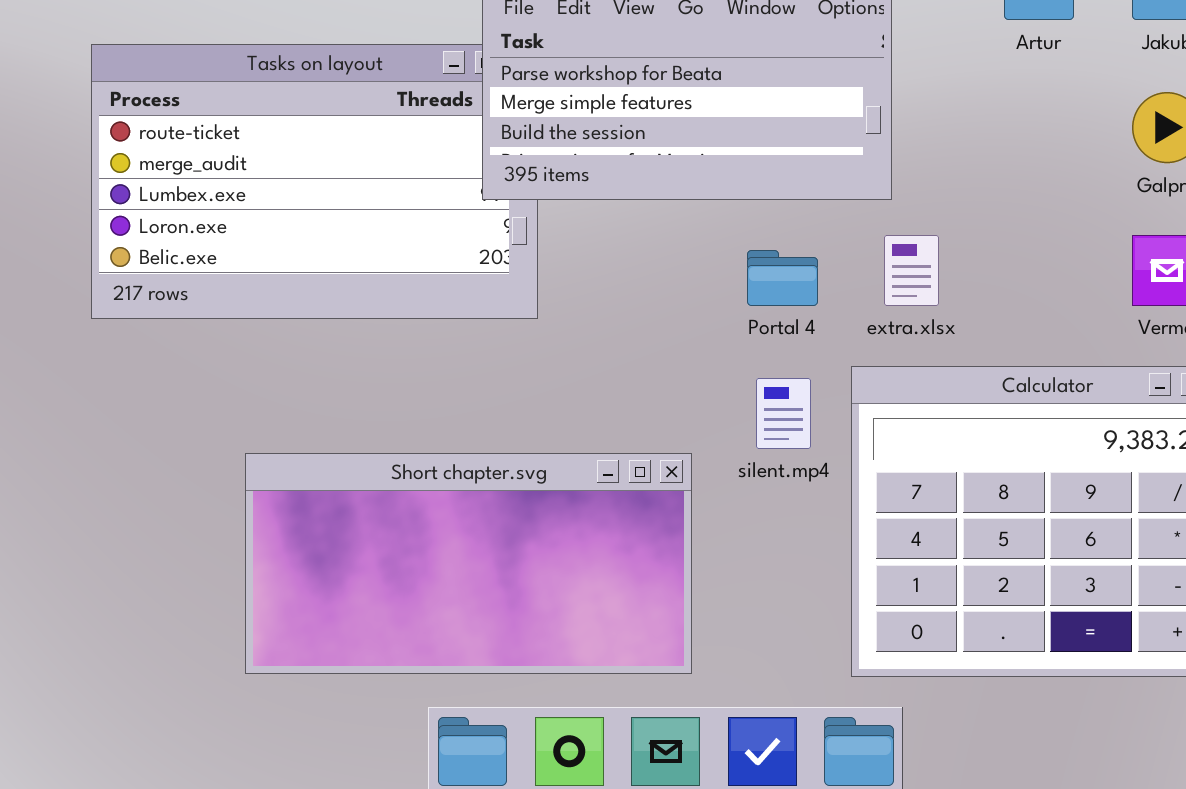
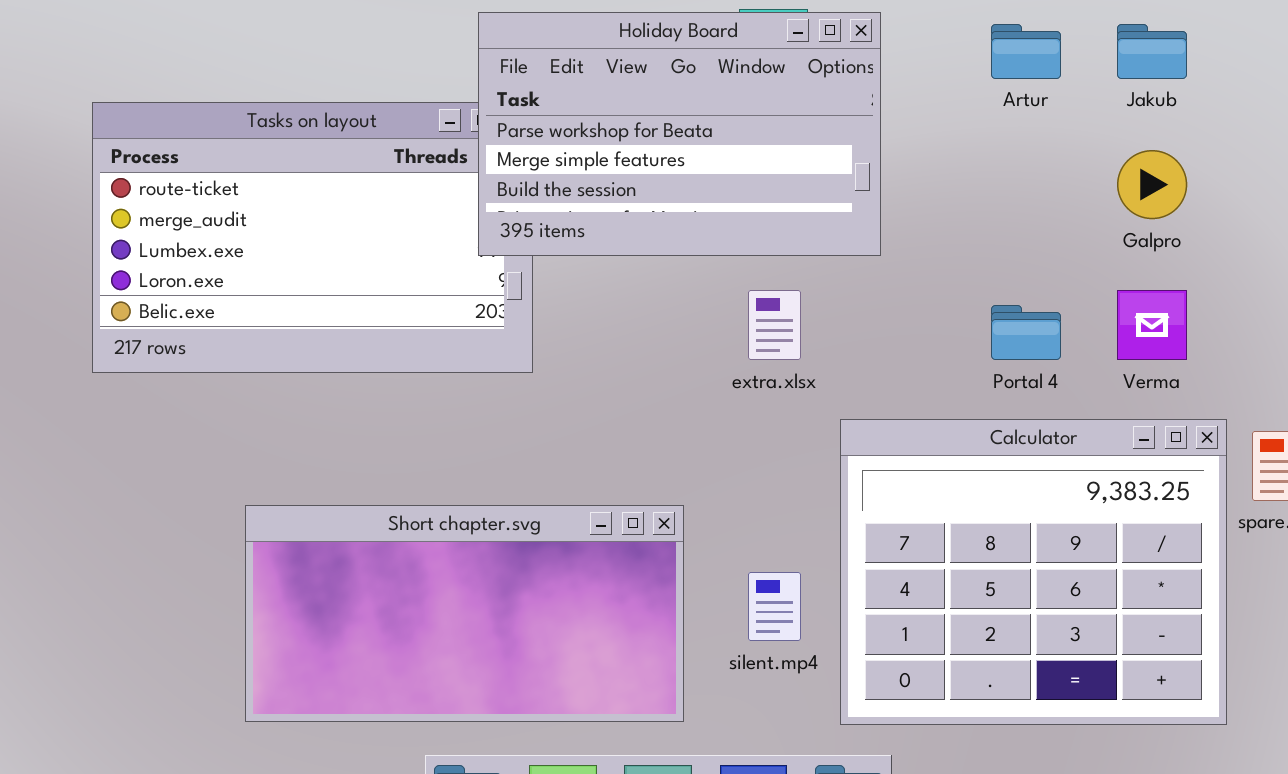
extra.xlsx: [884,235,939,306] -> [748,290,801,360], moved
Portal 4: [747,250,818,306] -> [991,305,1061,360], moved
silent.mp4: [756,378,811,449] -> [748,572,801,641], moved

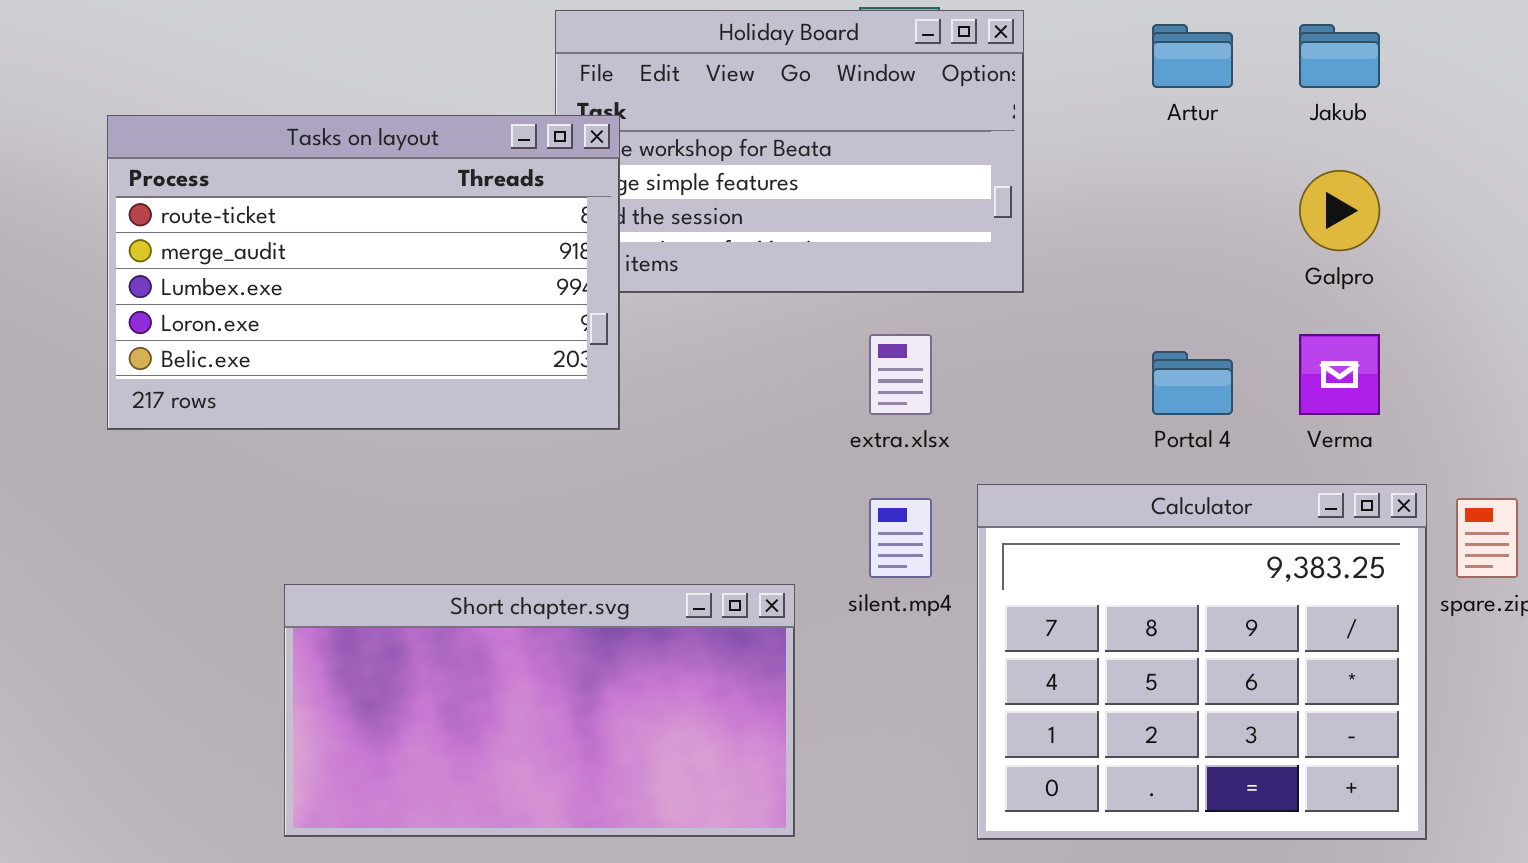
Tasks on layout: [92,102,533,373] -> [107,115,620,430], raised
silent.mp4: [748,572,801,641] -> [869,498,932,578], moved

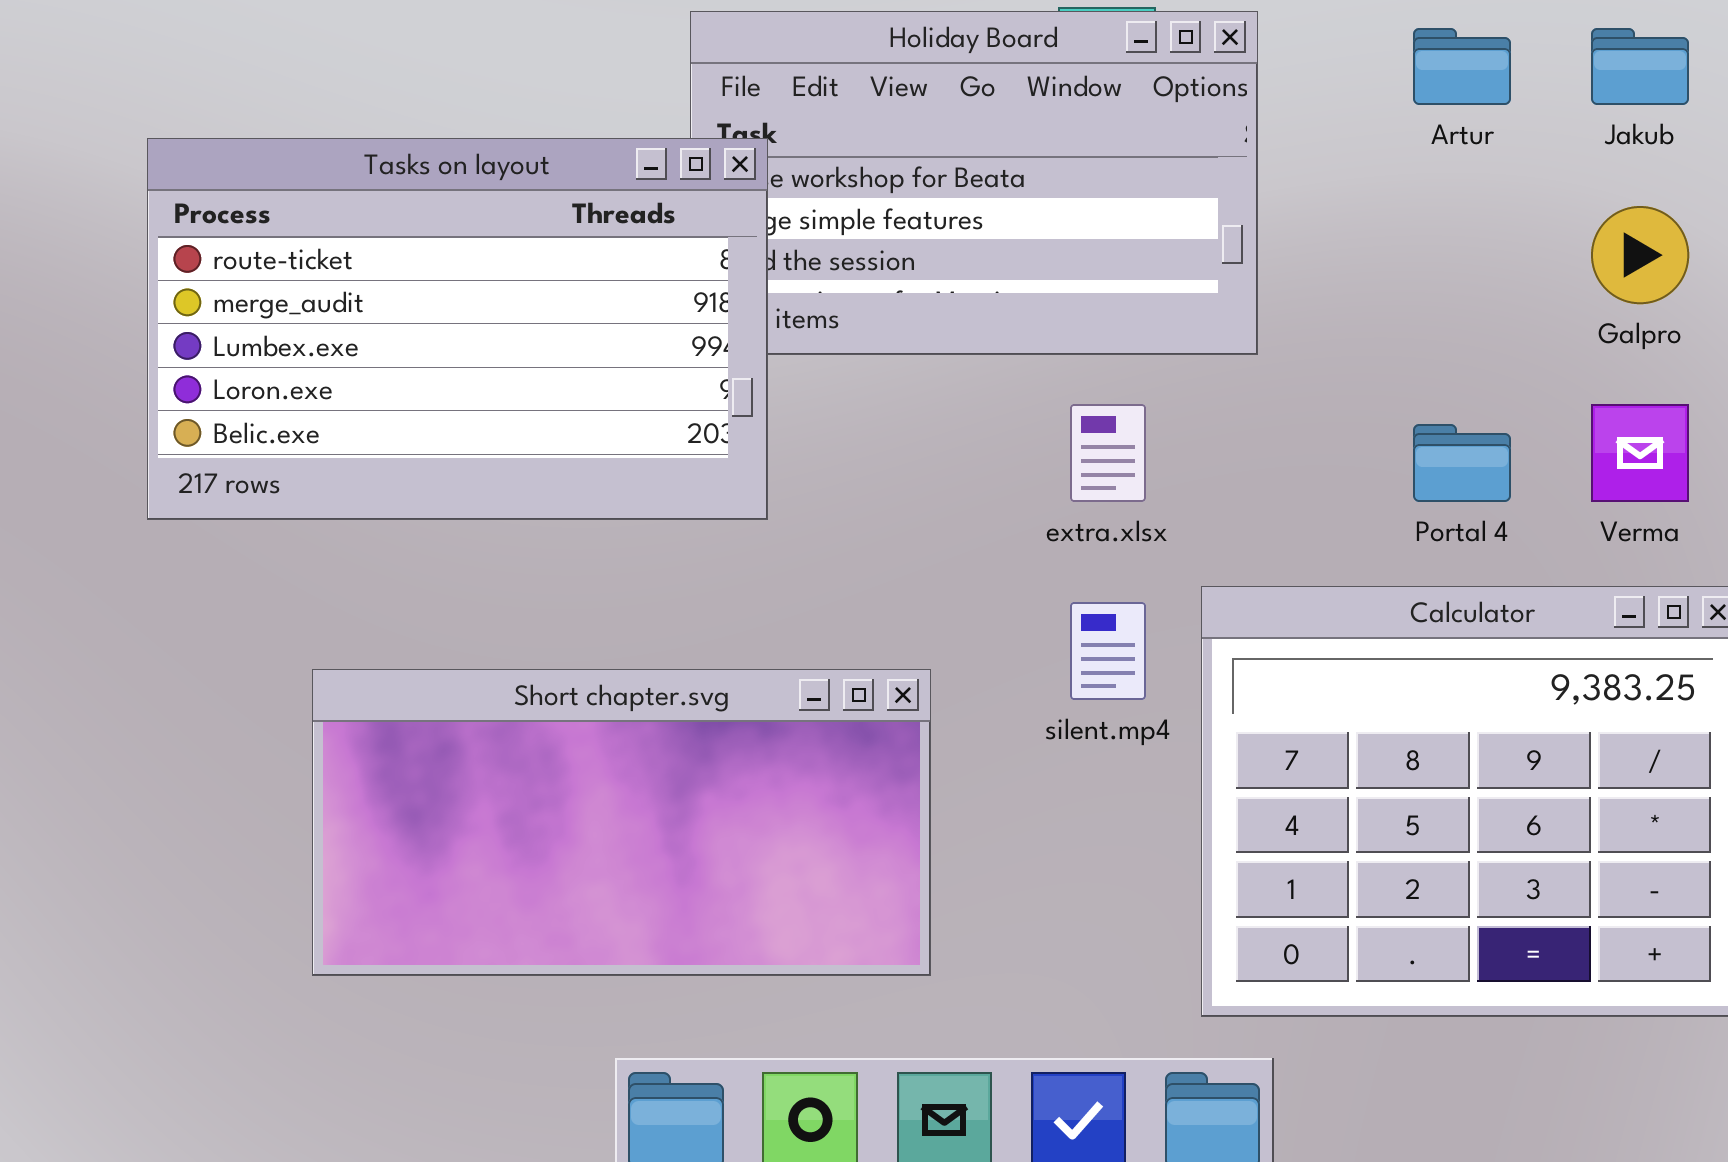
Short chapter.svg: [284,584,795,837] -> [312,669,931,976], moved

